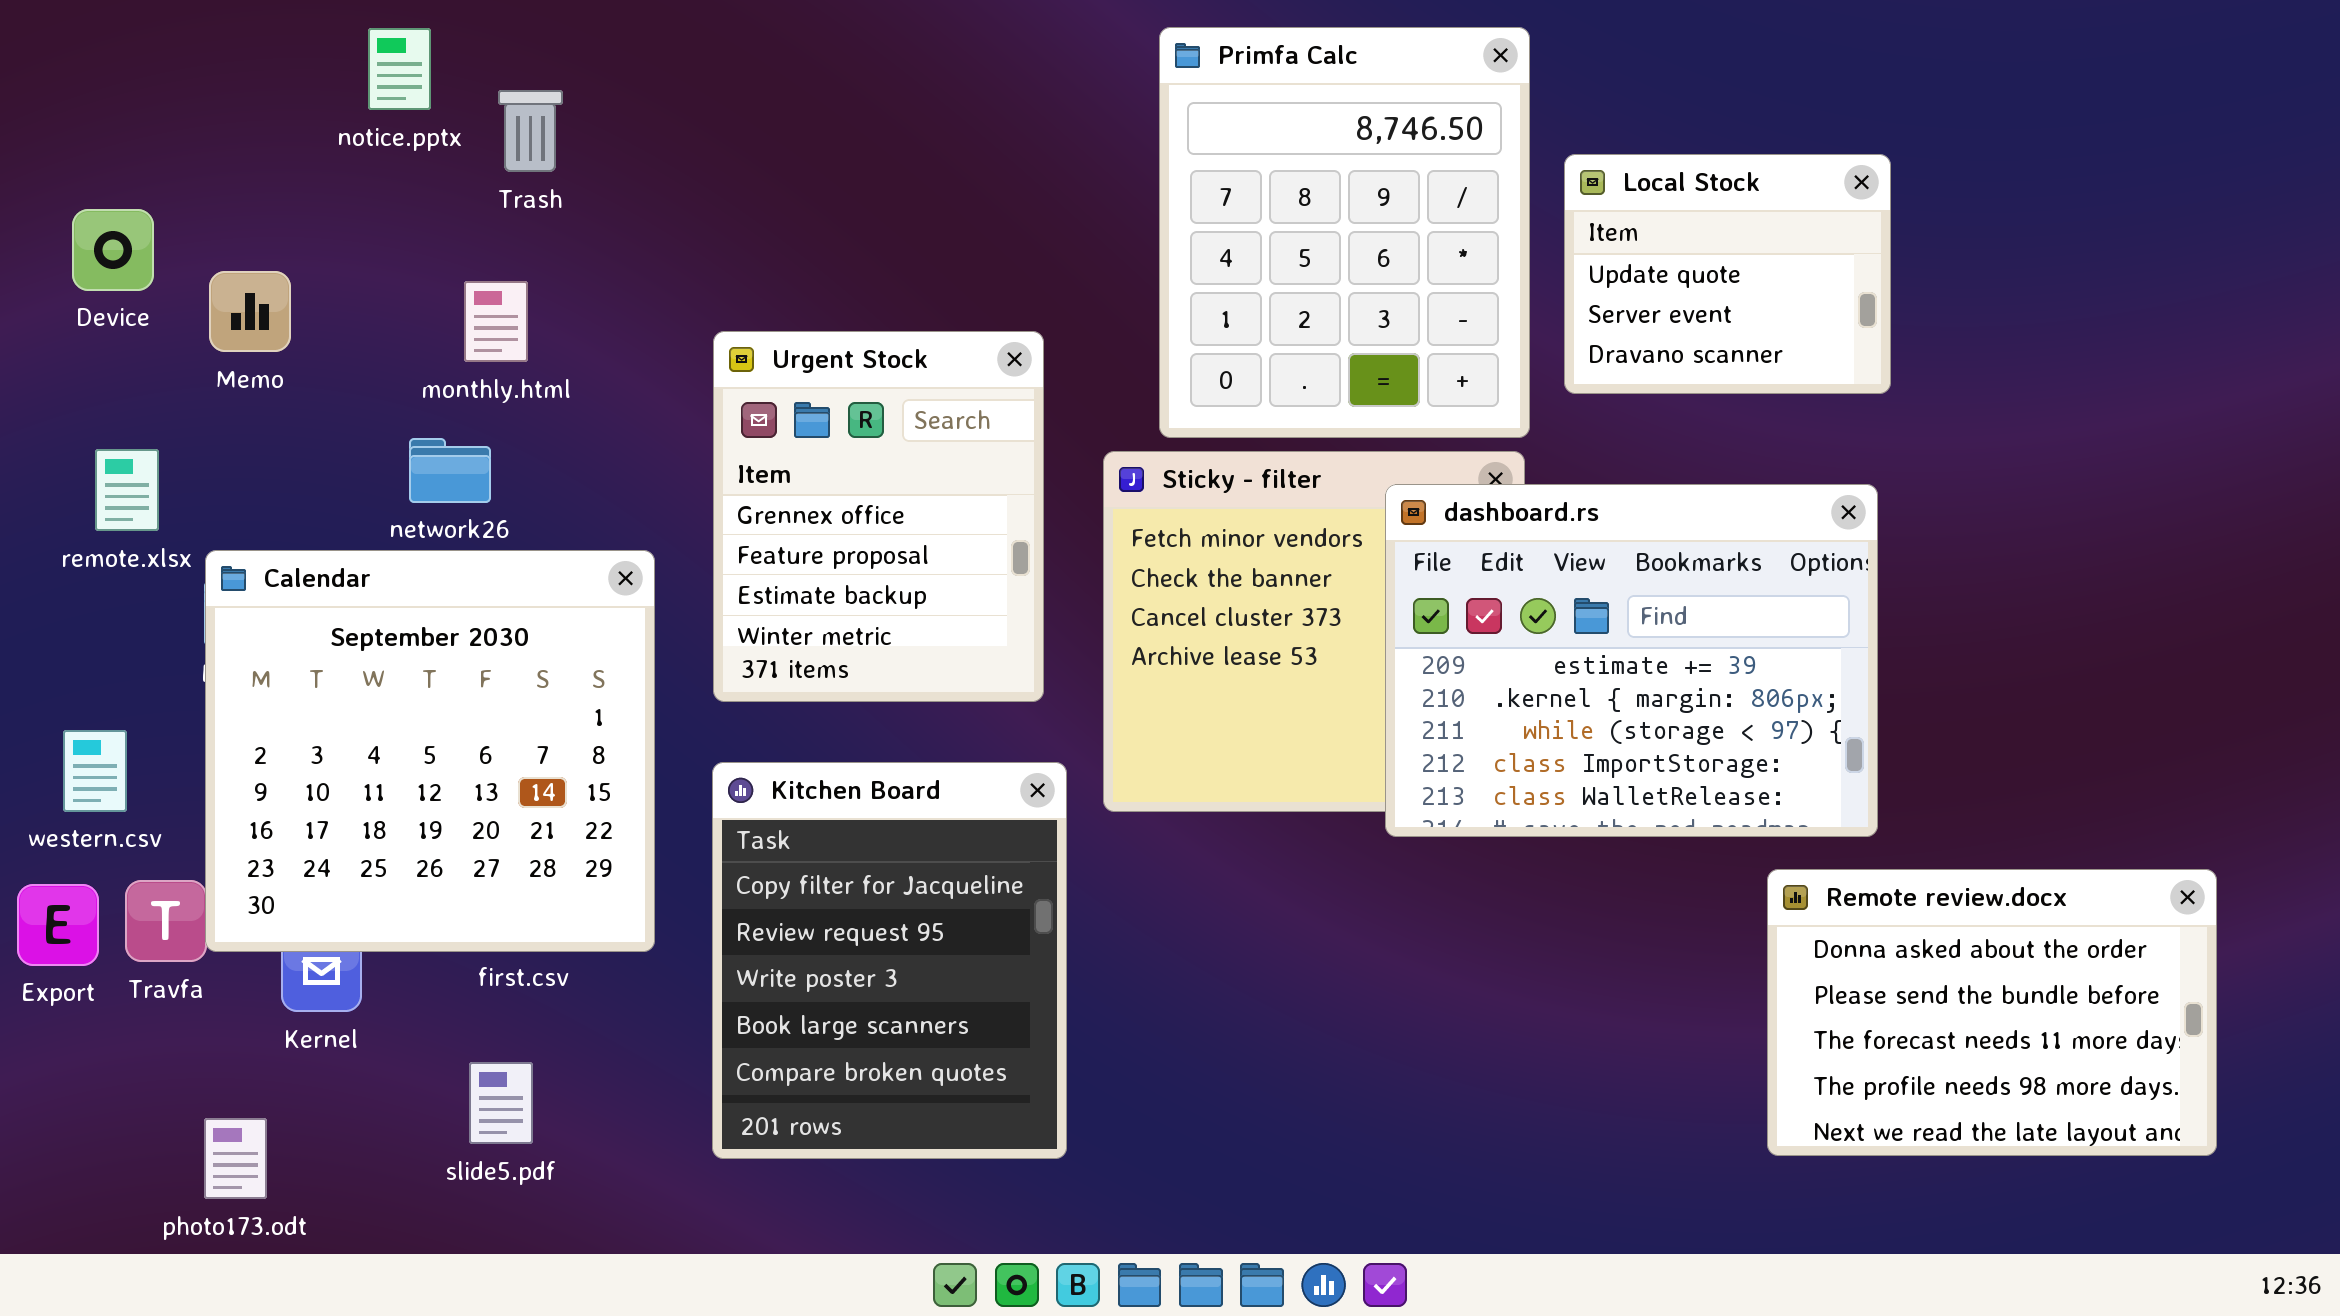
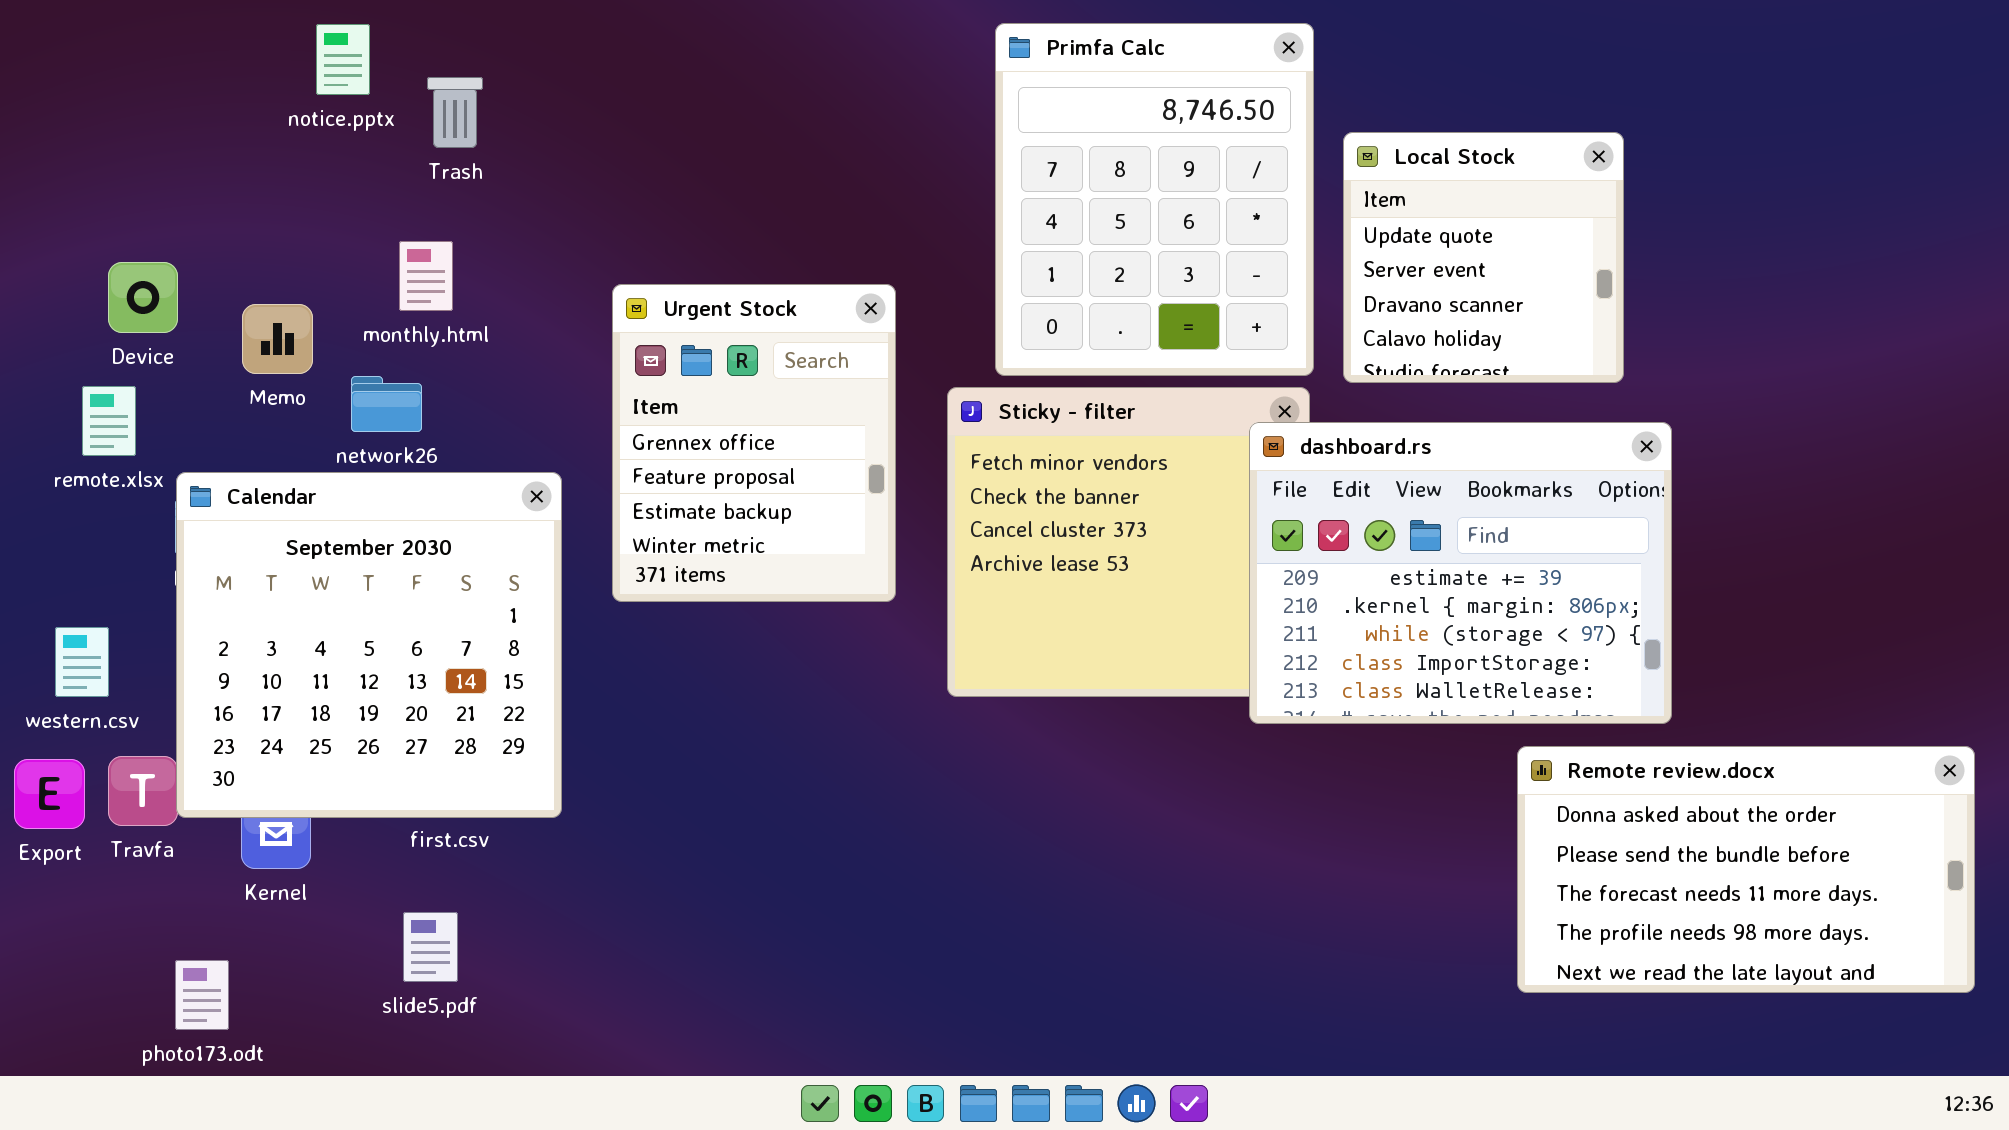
Local Stock: [1564,154,1891,394] -> [1343,132,1624,383], resized
Device: [72,209,154,291] -> [108,262,178,333], moved
Memo: [209,271,291,352] -> [242,304,313,374], moved
dashboard.rs: [1385,484,1878,837] -> [1249,422,1672,724], moved
Kitchen Board: [712,762,1067,1159] -> none, closed
Remote review.docx: [1767,869,2217,1156] -> [1517,746,1975,993], resized

